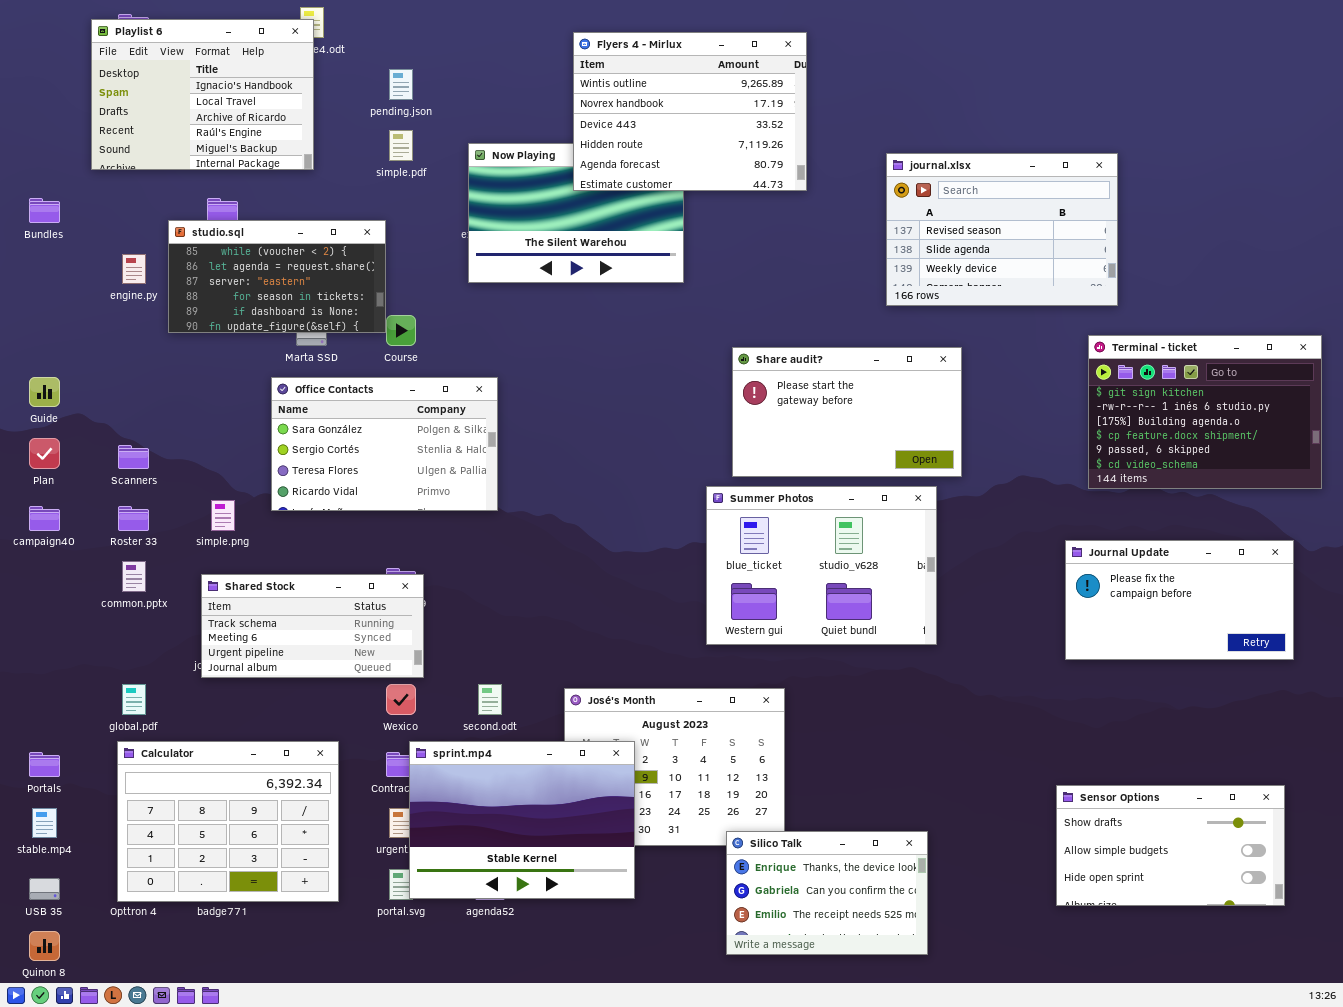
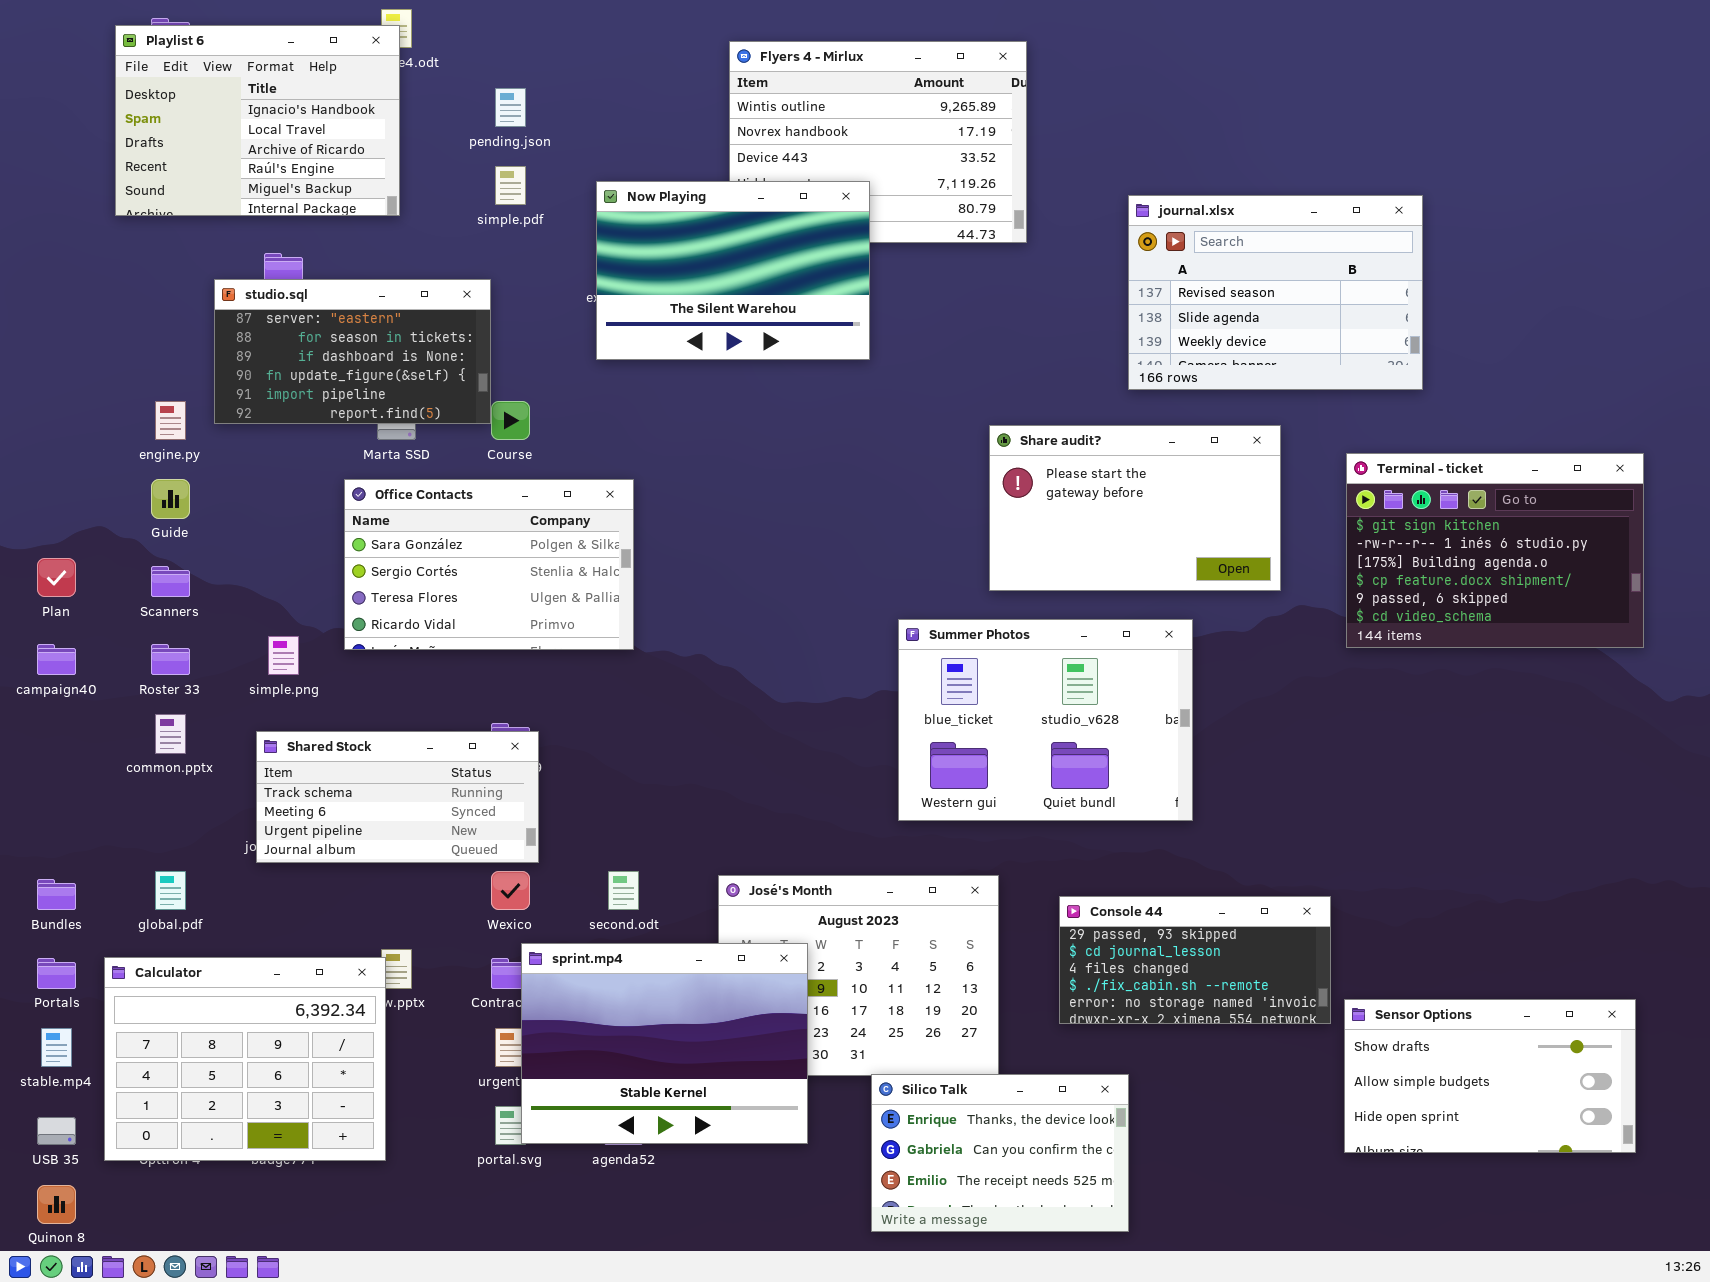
Now Playing: [468,143,684,283] -> [596,181,870,360], raised
Bundles: [29,198,60,223] -> [37,879,76,910], moved
studio.sql: [168,220,386,333] -> [214,279,491,424], scrolled down 2 rows
engine.py: [122,254,146,284] -> [155,401,186,440], moved
Terminal - ticket: [1088,335,1322,489] -> [1346,453,1644,648], moved
Share audit?: [732,347,962,477] -> [989,425,1281,591], moved
Guide: [29,377,60,407] -> [151,479,190,519], moved
Journal Update: [1065,540,1294,660] -> none, closed
Console 44: none -> [1059,896,1331,1024], opened
Calculator: [117,741,339,902] -> [104,957,386,1161], moved
Silico Talk: [726,831,928,955] -> [871,1074,1129,1232], moved

